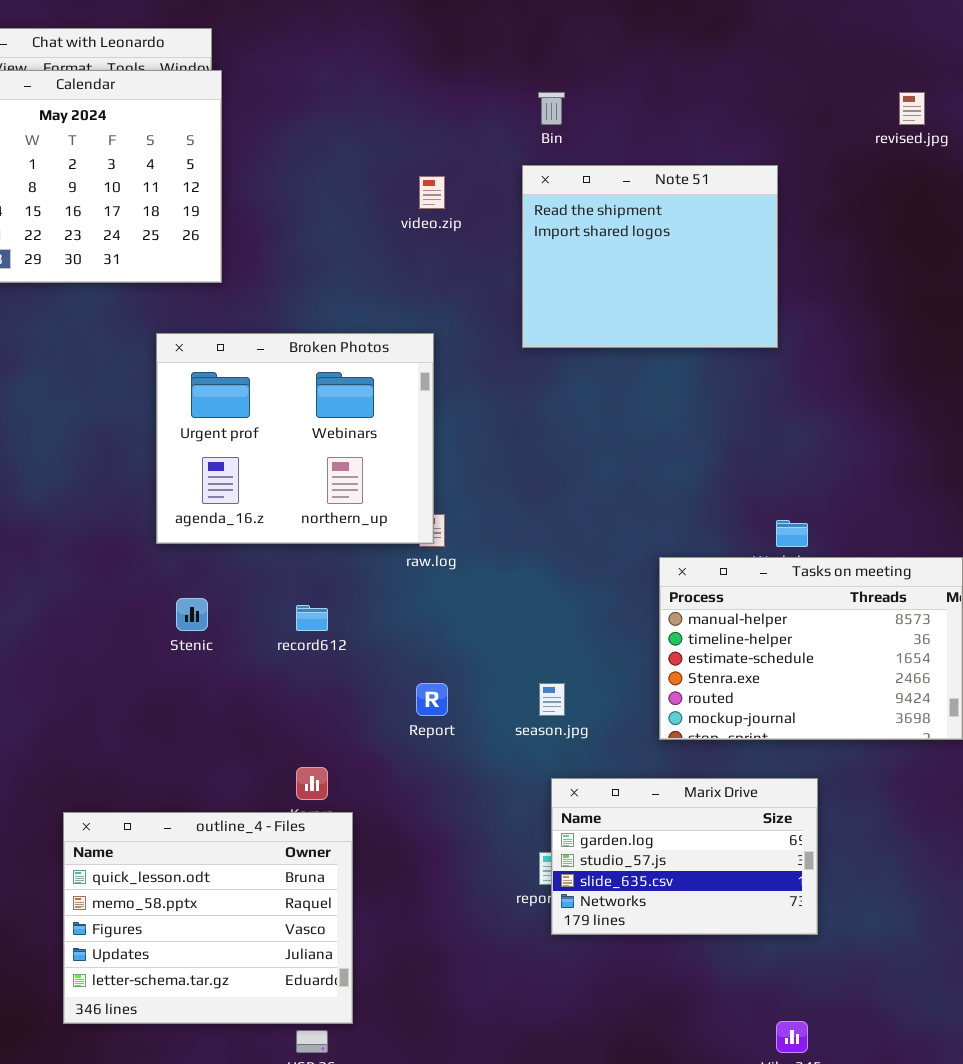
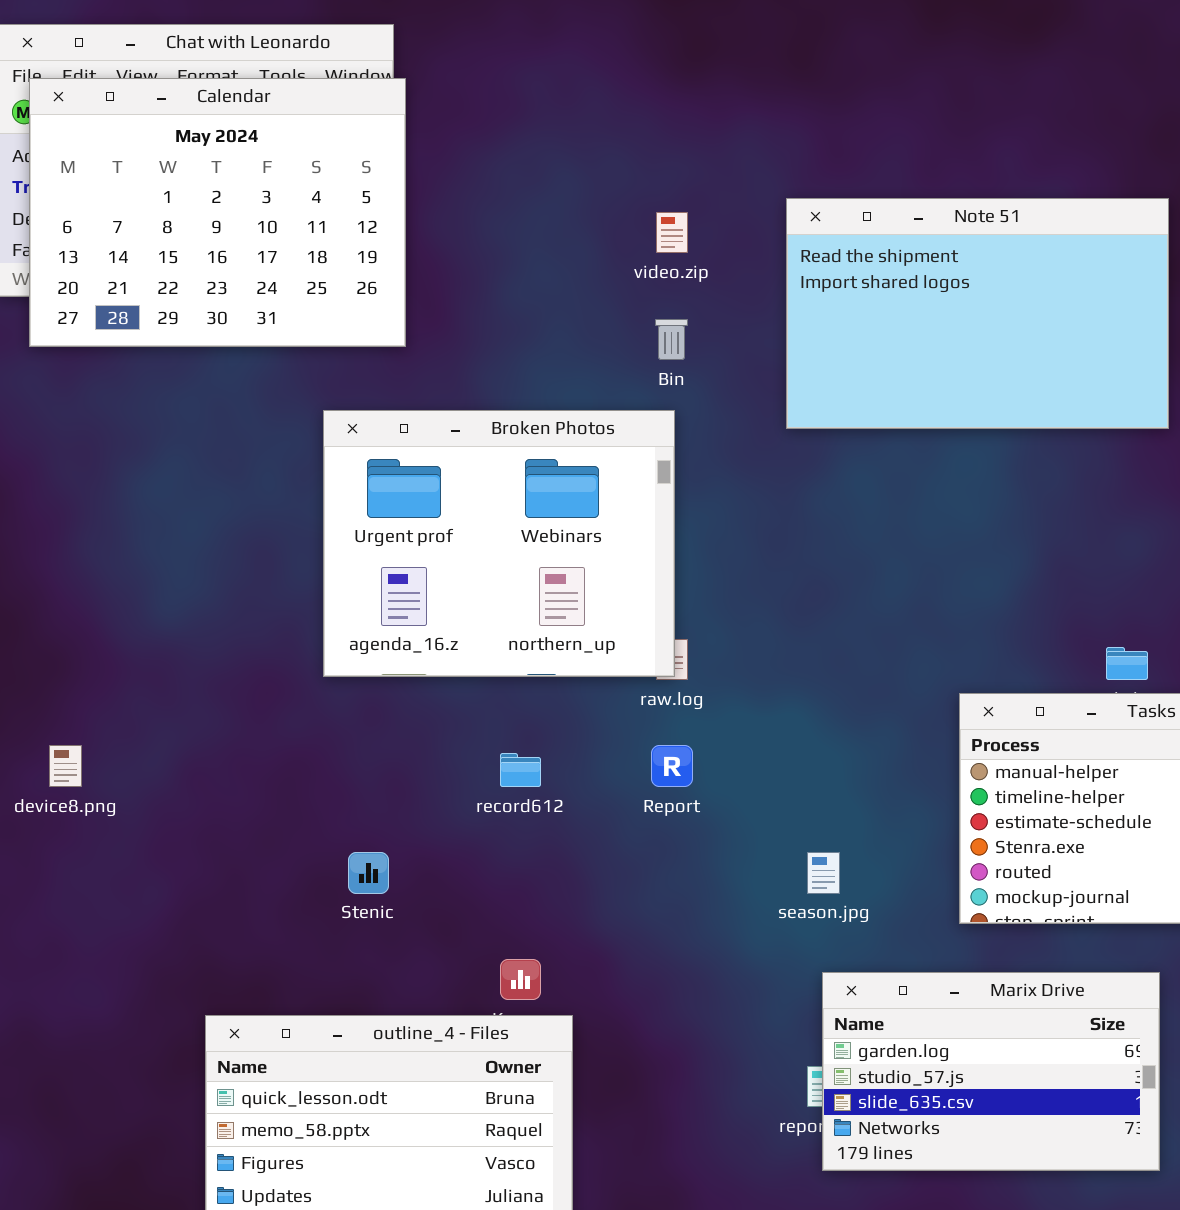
Bin: [538,92,565,125] -> [655,319,688,360], moved
Note 51: [522,165,778,348] -> [786,198,1169,429], resized
Stenic: [176,598,208,631] -> [348,852,389,894], moved
Report: [416,683,448,716] -> [651,745,693,787], moved

